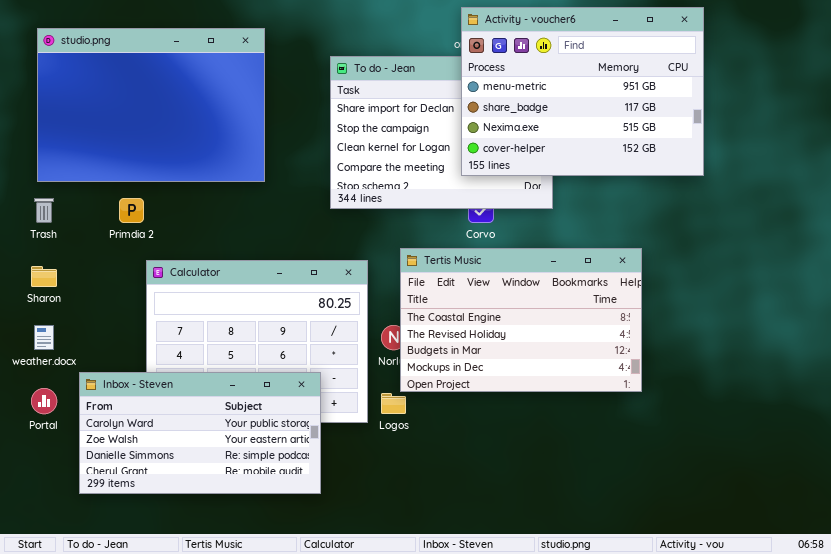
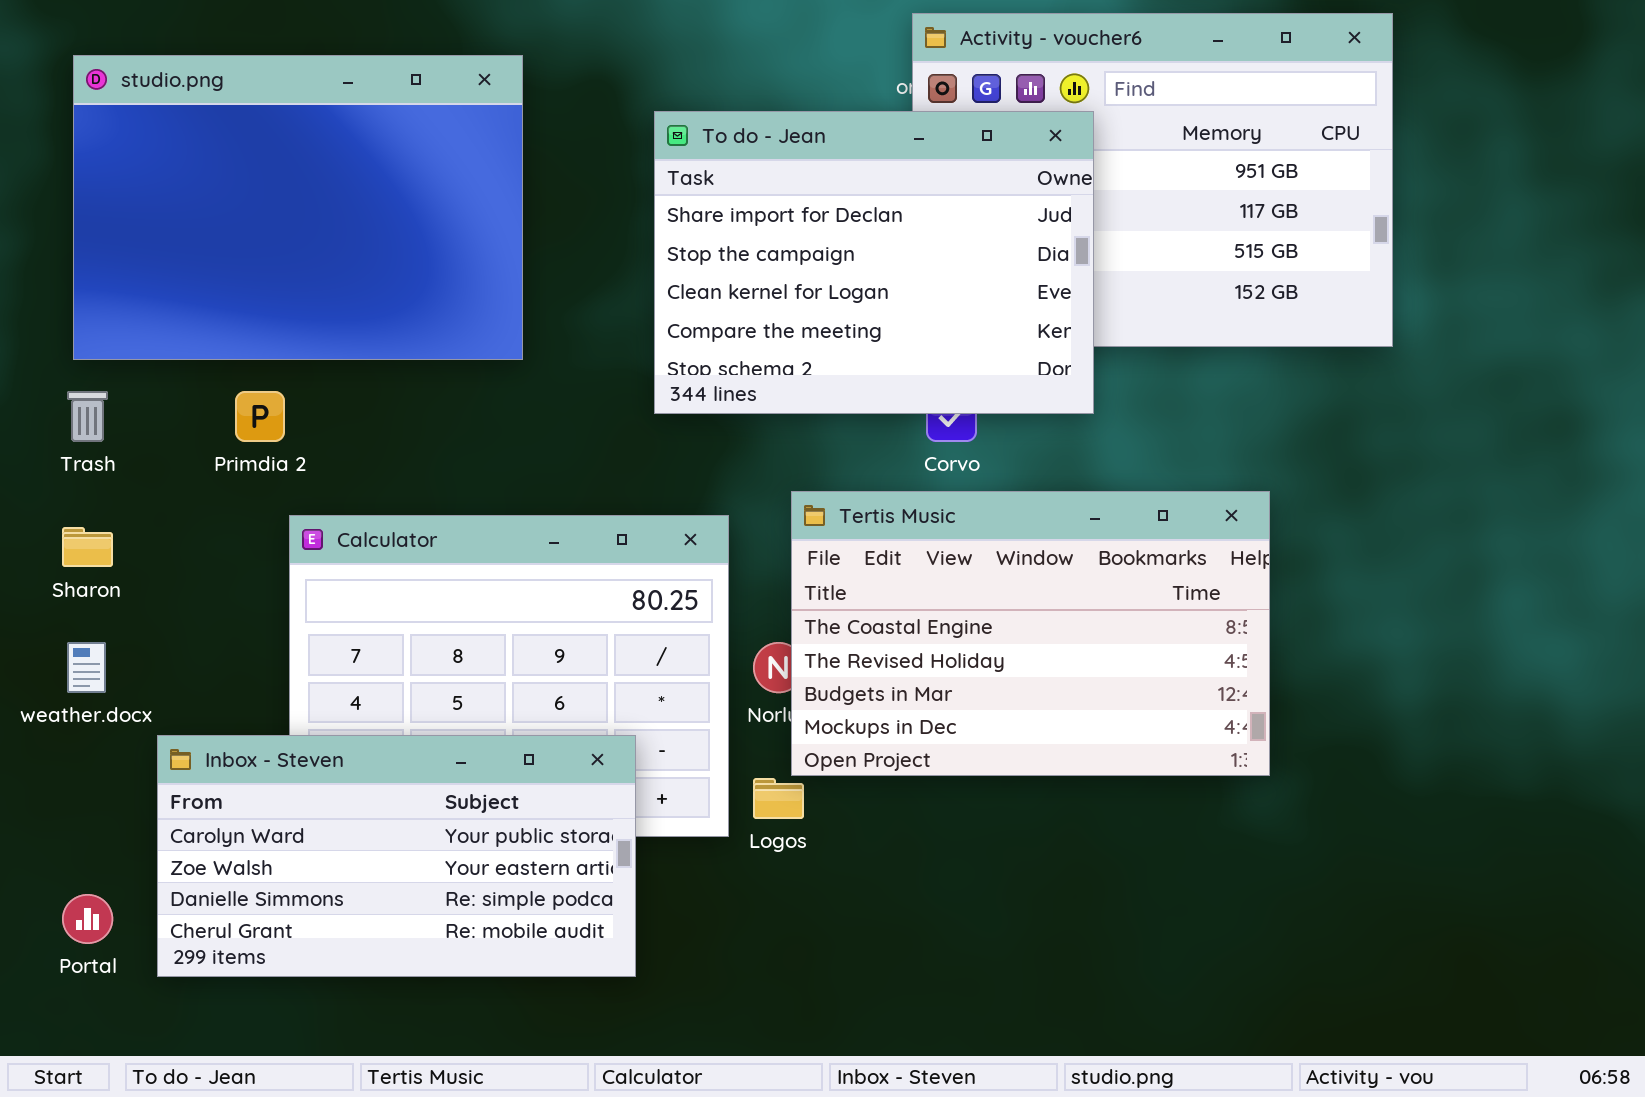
To do - Jean: [330,56,553,209] -> [654,111,1094,414], raised
Portal: [31,388,57,414] -> [62,894,113,944], moved

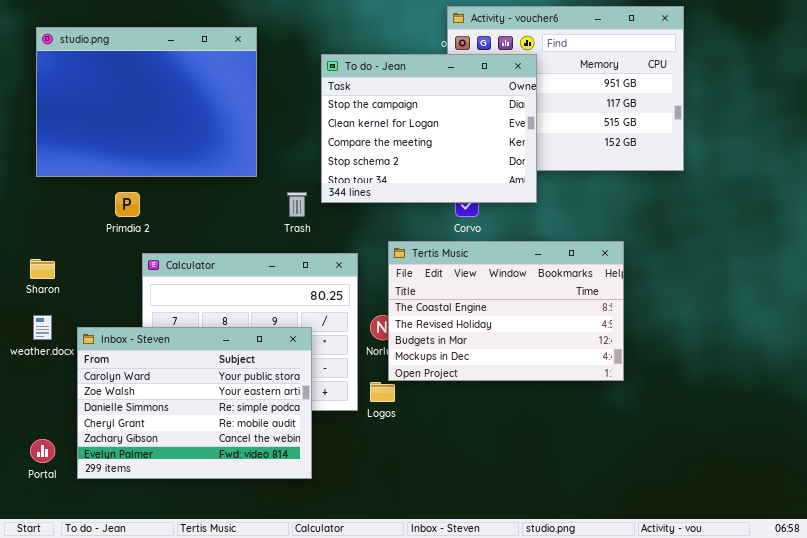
To do - Jean: [654,111,1094,414] -> [321,54,537,203], scrolled down 1 row
Trash: [67,391,108,442] -> [287,192,307,217], moved
Inbox - Steven: [157,735,636,977] -> [77,327,312,479], resized

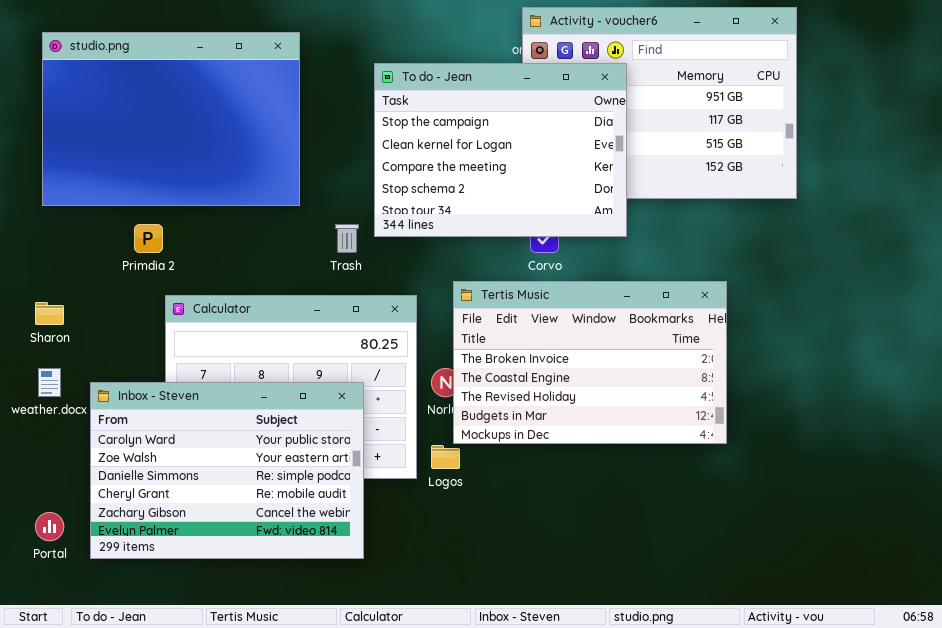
Tertis Music: [388,241,624,381] -> [453,281,727,444], scrolled up 1 row

